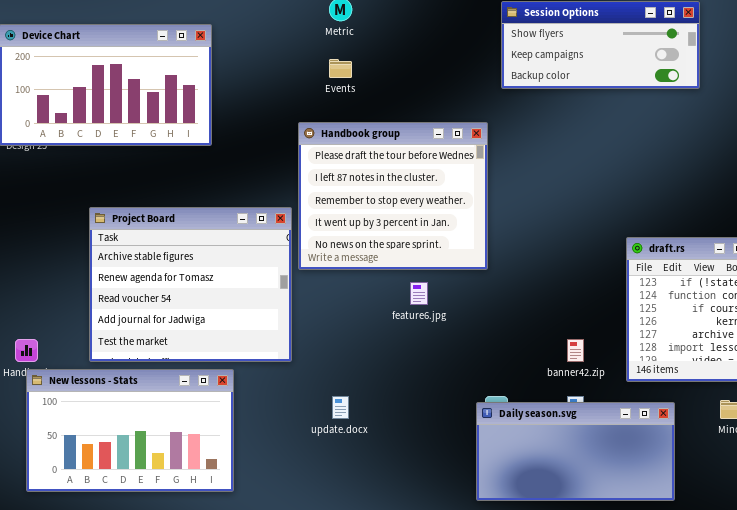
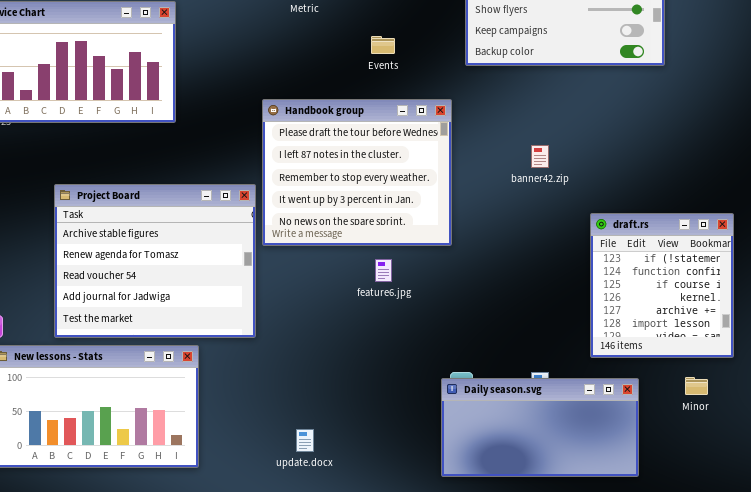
Events: [329,59,352,78] -> [371,36,395,54], moved
banner42.zip: [567,339,584,362] -> [531,145,549,168], moved
update.docx: [332,396,349,419] -> [296,429,314,452], moved

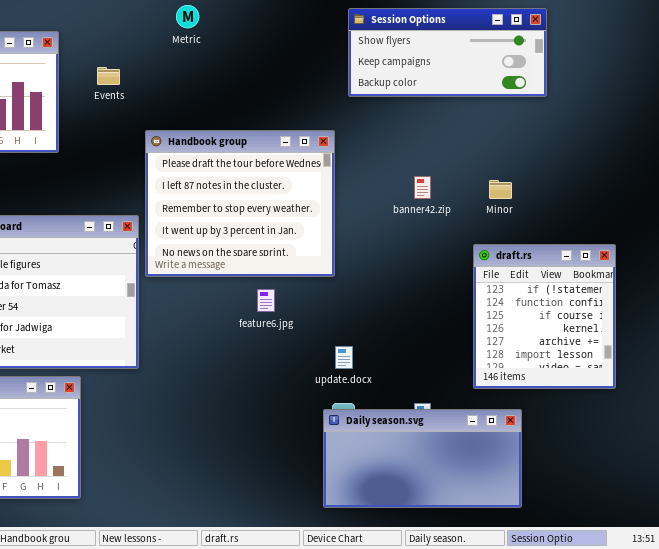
Events: [371,36,395,54] -> [97,67,120,85], moved
Minor: [685,377,708,395] -> [489,180,512,199], moved
update.docx: [296,429,314,452] -> [335,346,353,369], moved

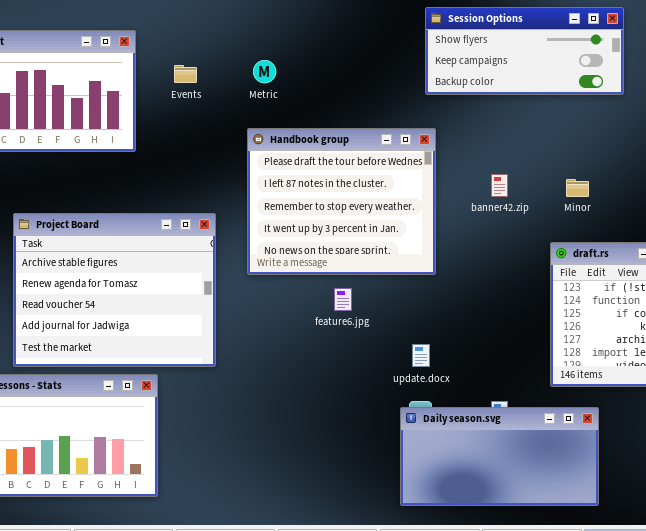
Metric: [176,5,199,28] -> [253,60,276,83], moved
Handbook group: [145,130,335,277] -> [247,128,436,275], moved

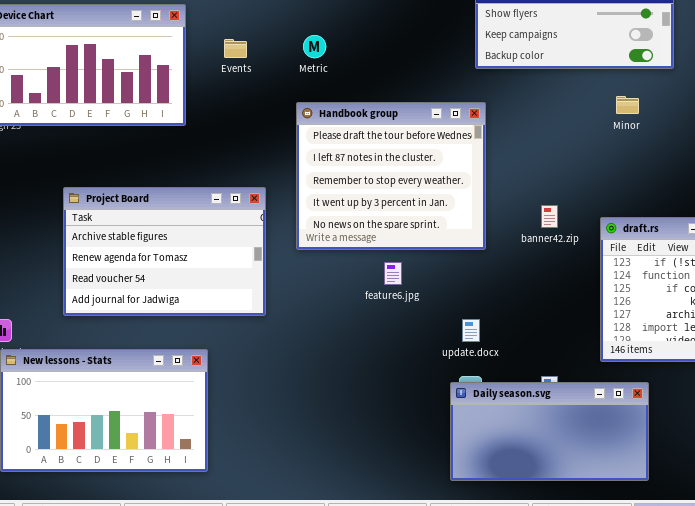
banner42.zip: [491,174,508,197] -> [541,205,558,228], moved
Minor: [566,179,589,197] -> [616,96,639,114], moved
Project Board: [13,213,216,367] -> [63,187,266,316], resized

